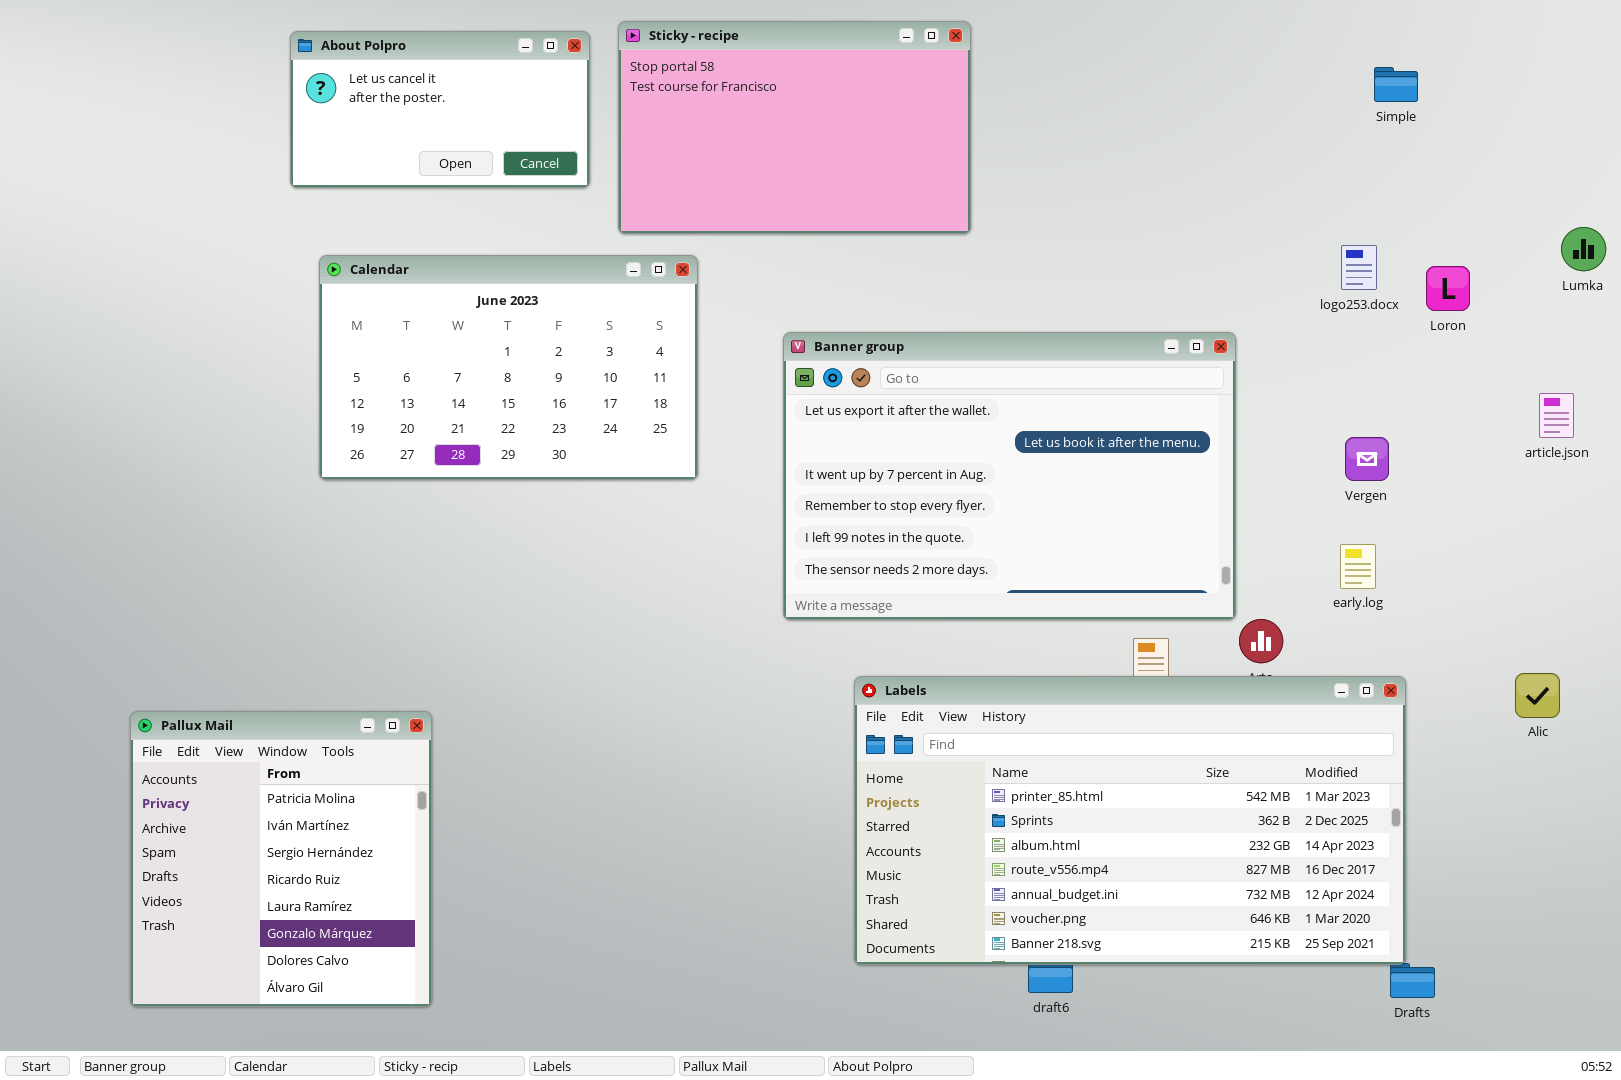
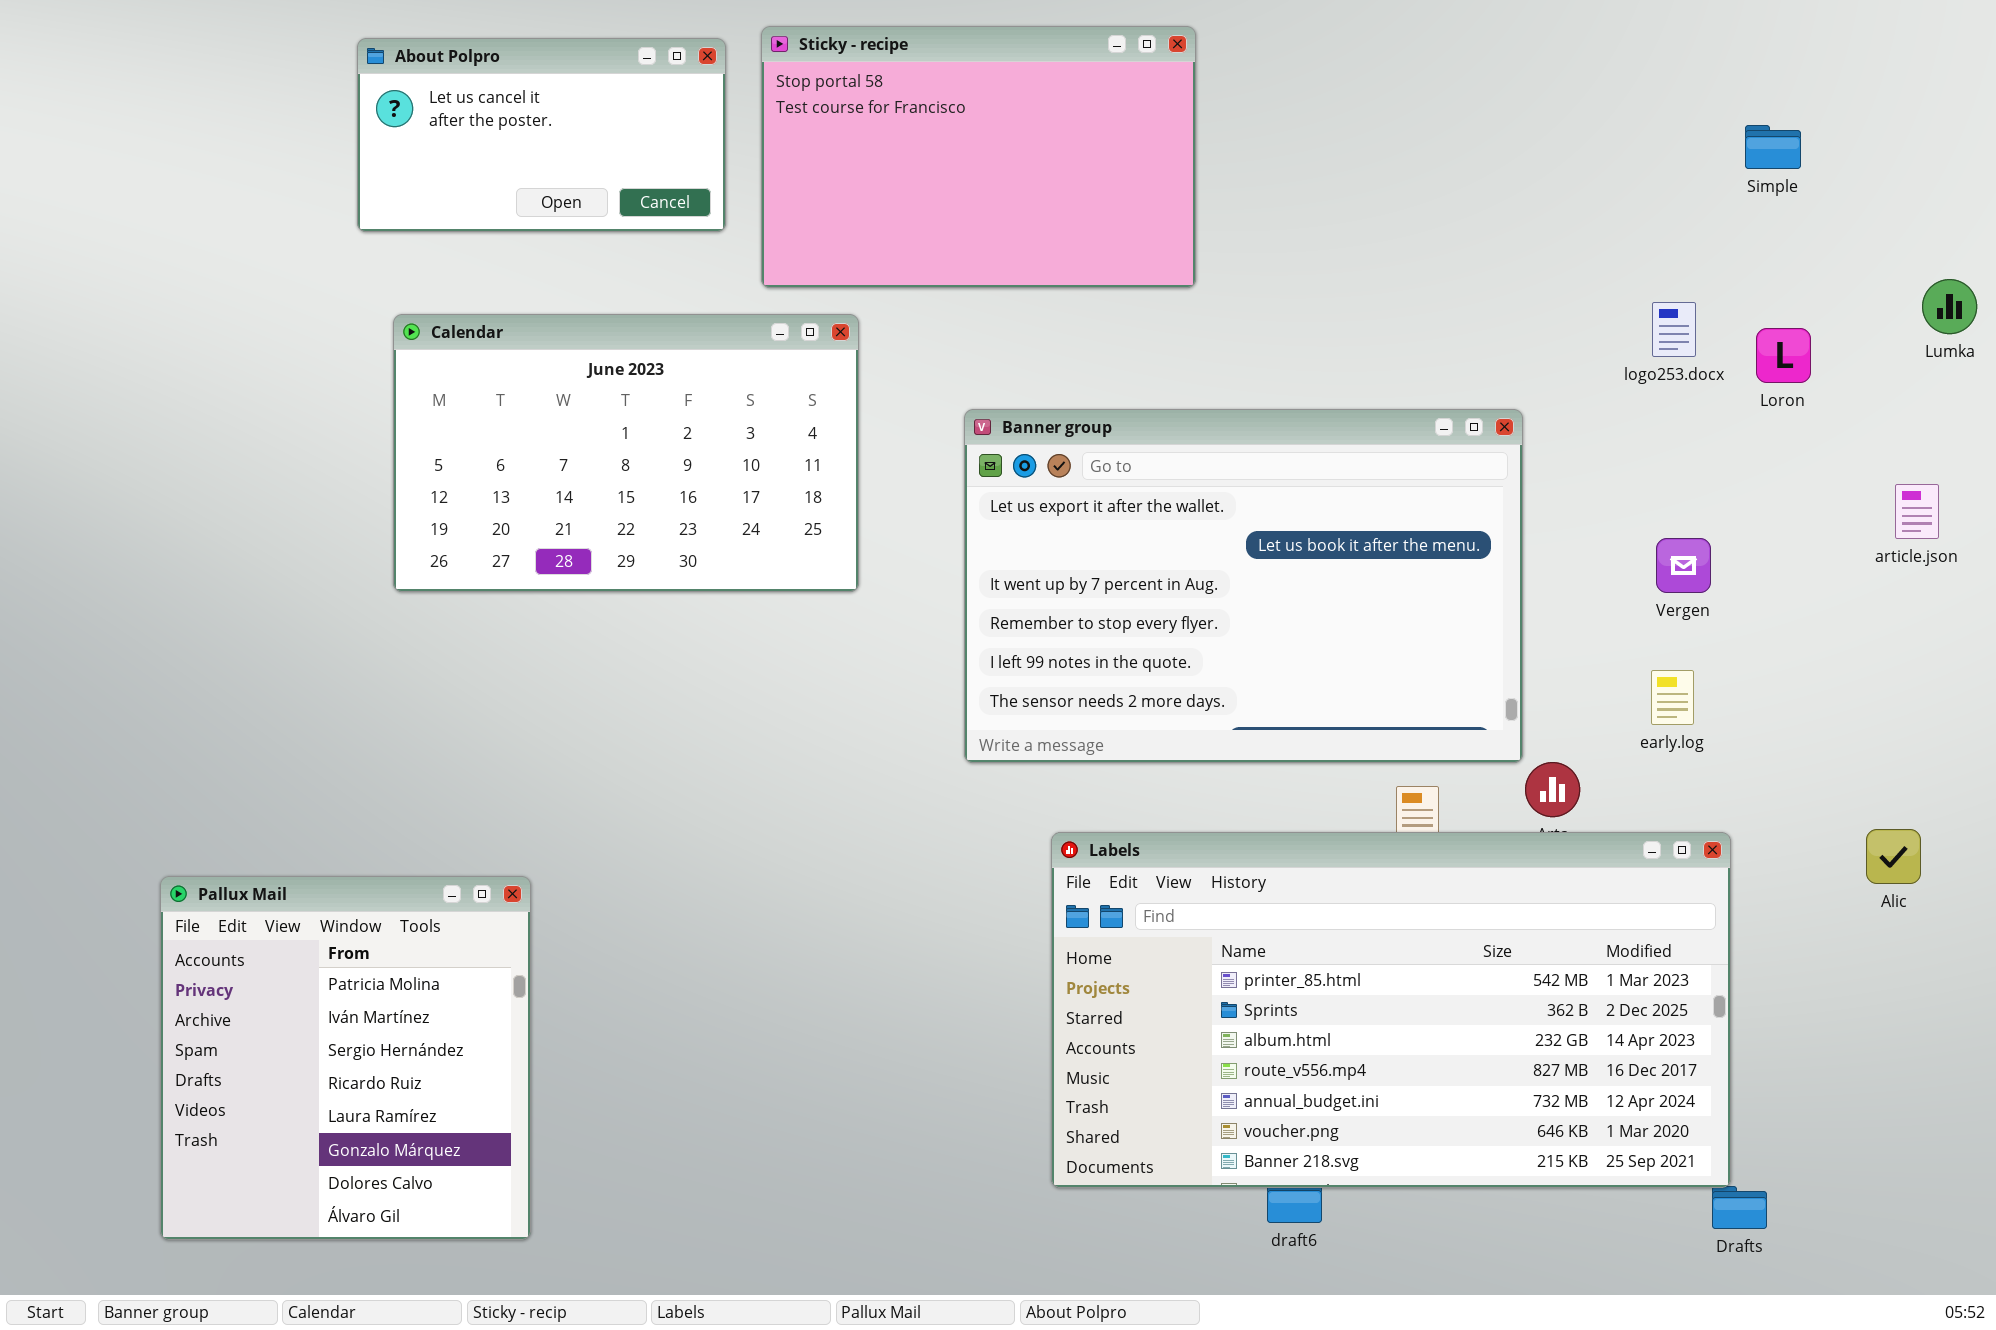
Simple: [1374,67,1418,102] -> [1745,125,1801,169], moved

